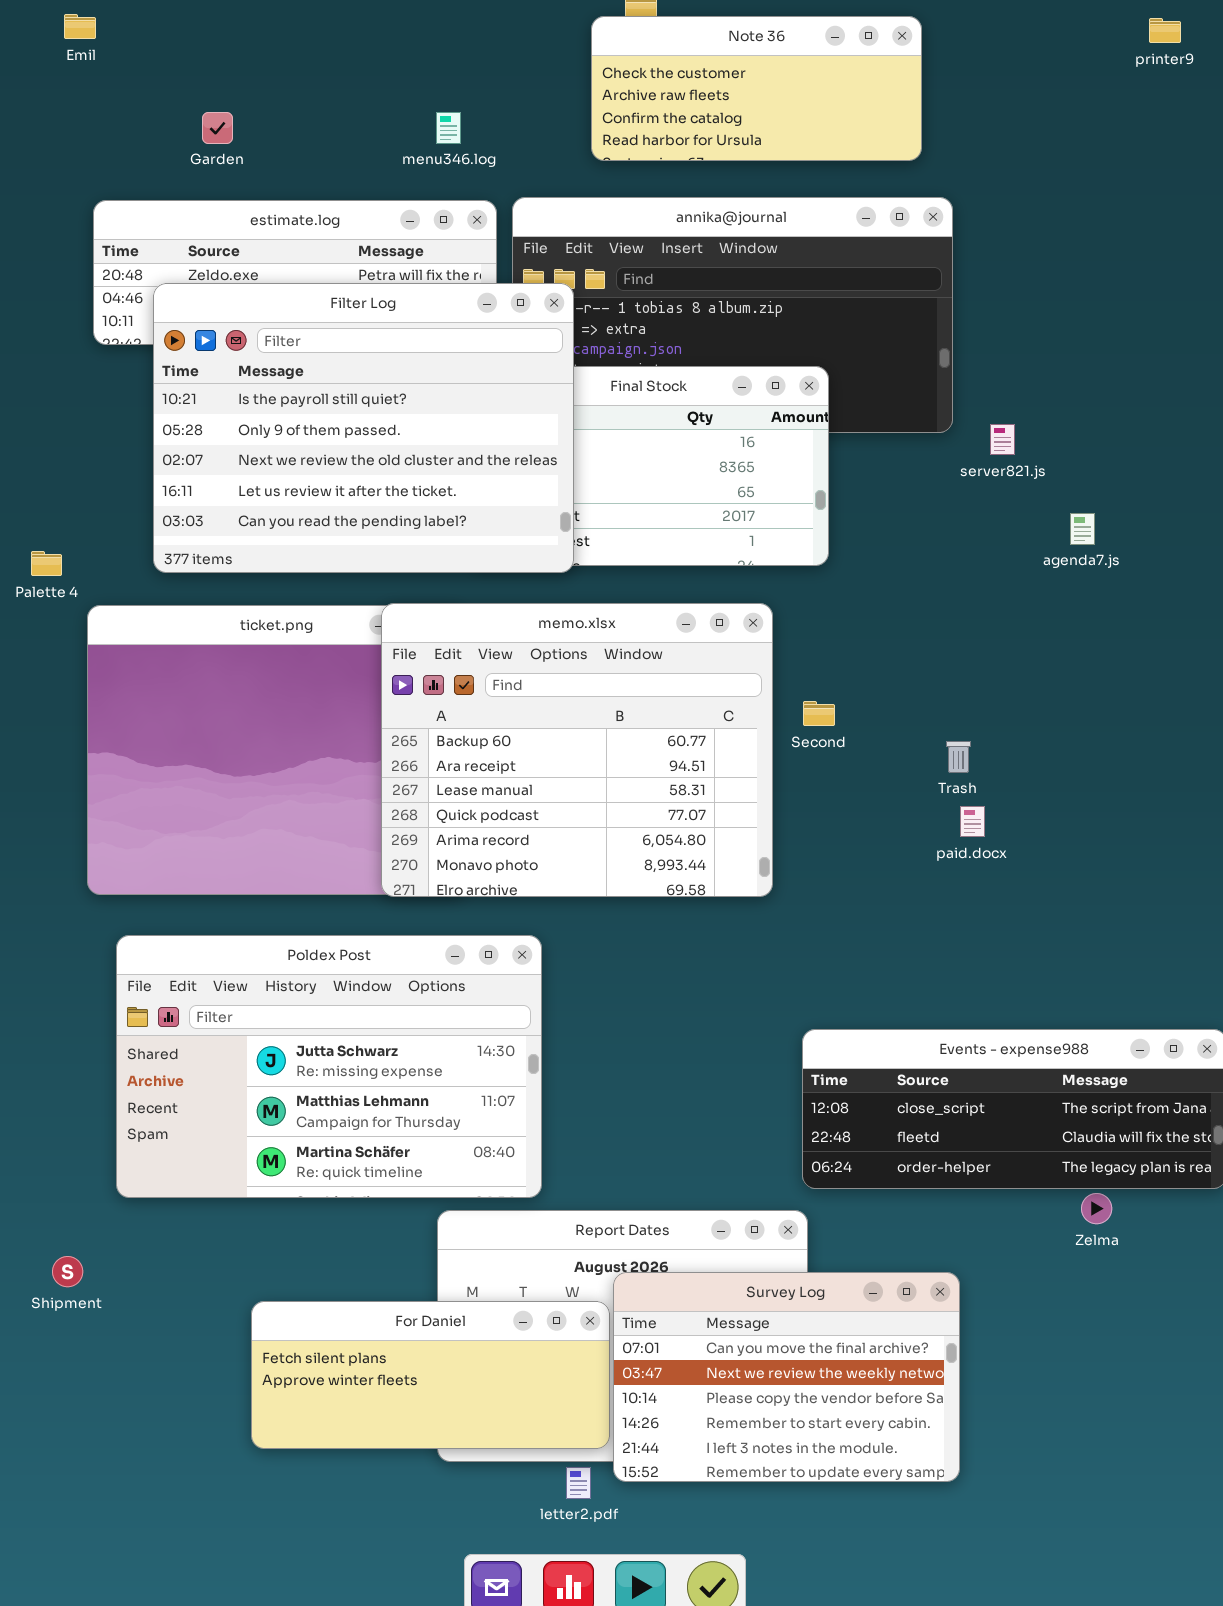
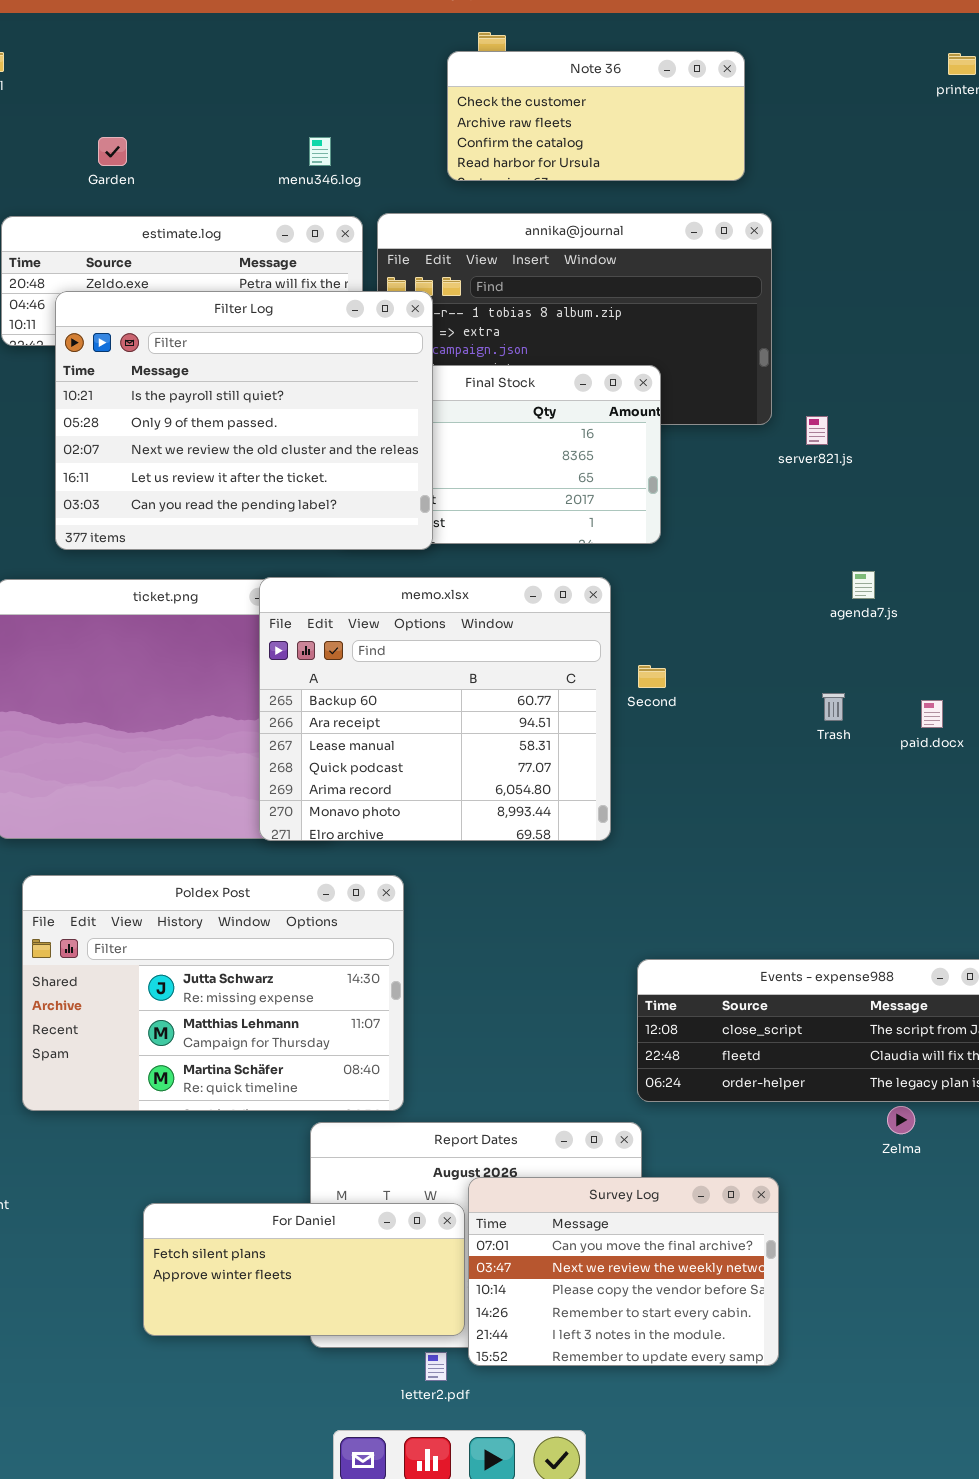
agenda7.js: [1070,513,1095,545] -> [852,571,875,599], moved
Trash: [946,741,971,773] -> [822,693,845,721], moved
paid.docx: [960,806,985,837] -> [921,700,943,728], moved

